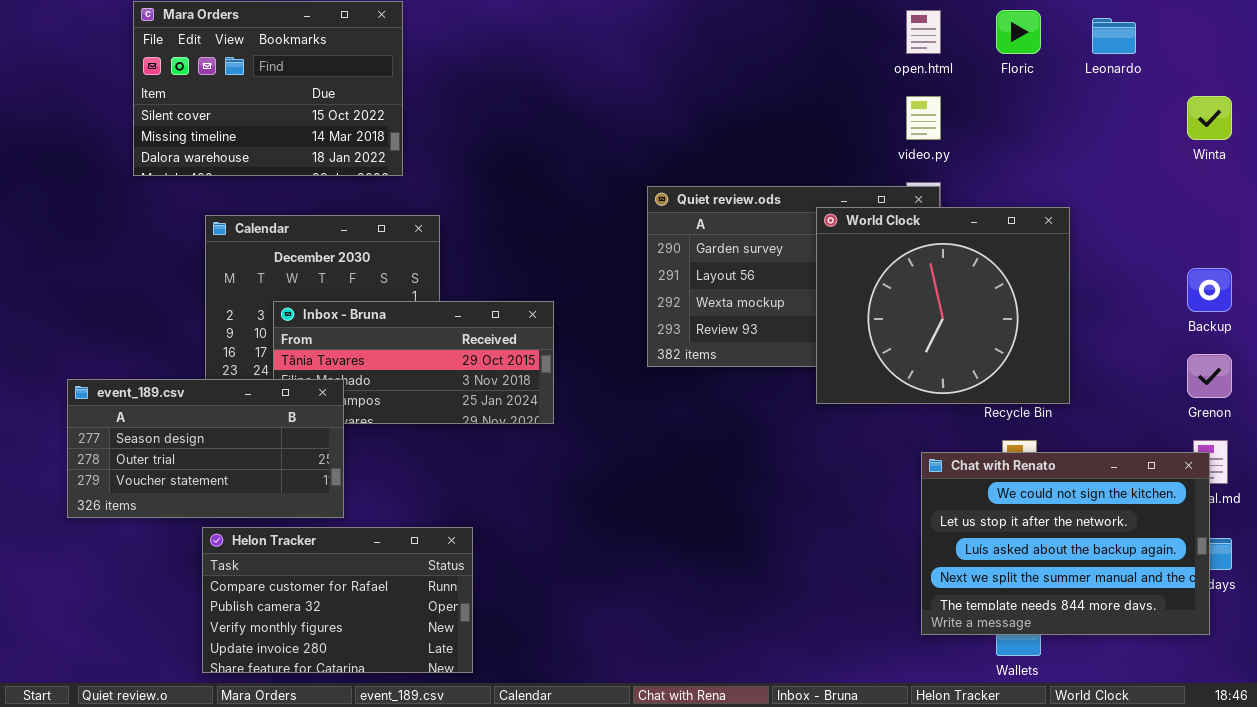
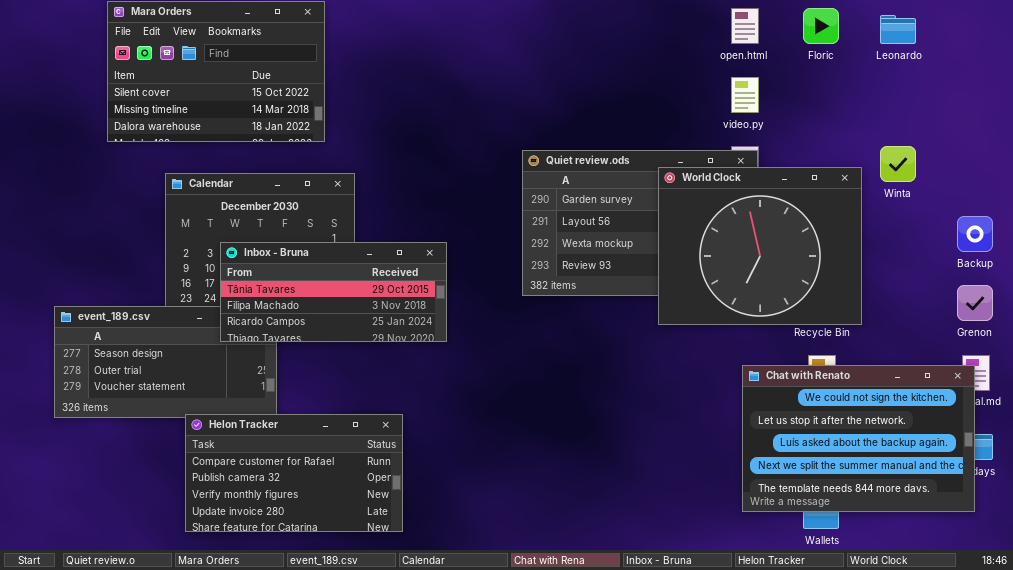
Winta: [1187,96,1232,140] -> [880,146,916,182], moved
Inbox - Bruna: [273,301,554,424] -> [220,242,447,342], raised
Helon Tracker: [202,527,473,673] -> [185,414,403,532], moved

